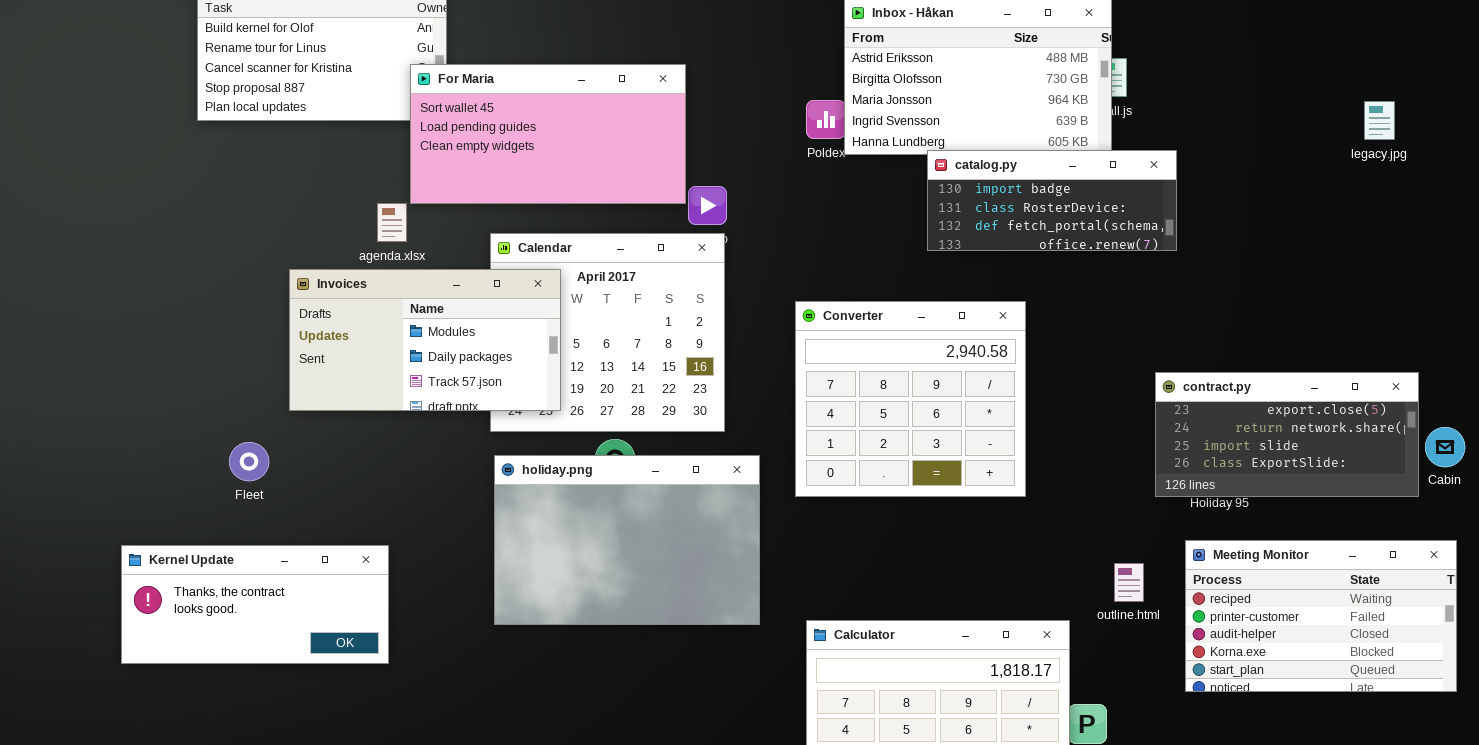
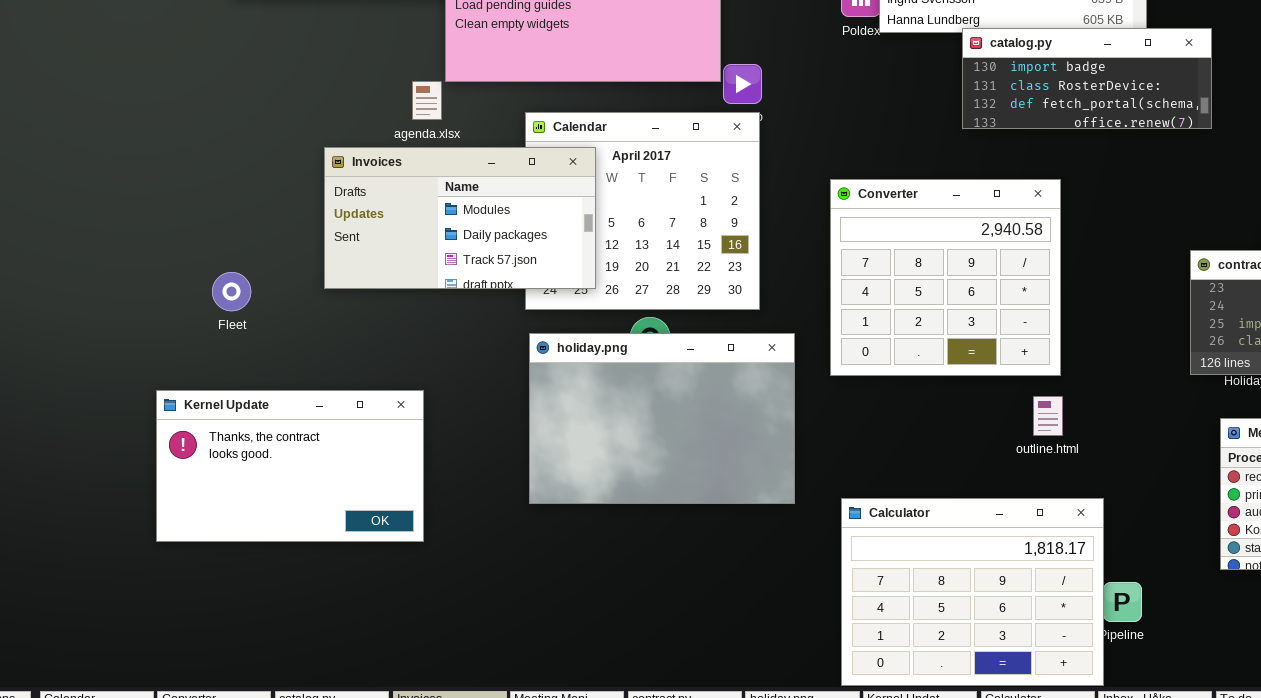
Fleet: [229,442,269,481] -> [212,272,251,311], moved
Kernel Update: [121,545,389,664] -> [156,390,424,542], resized
outline.html: [1114,563,1144,602] -> [1033,396,1063,436], moved

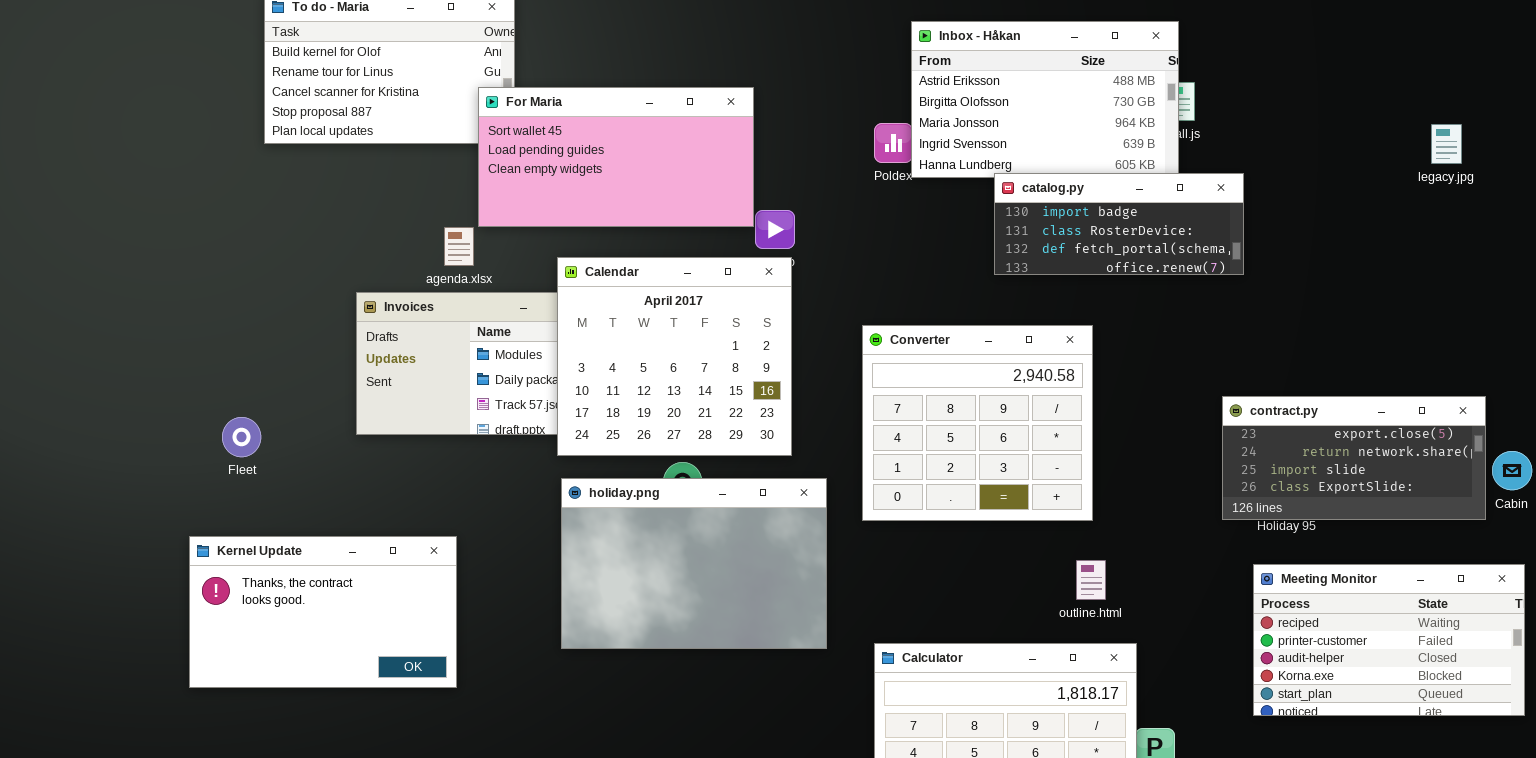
Calendar: [525,112,760,310] -> [557,257,792,456], raised
Fleet: [212,272,251,311] -> [222,417,261,457], moved
outline.html: [1033,396,1063,436] -> [1076,560,1106,600], moved

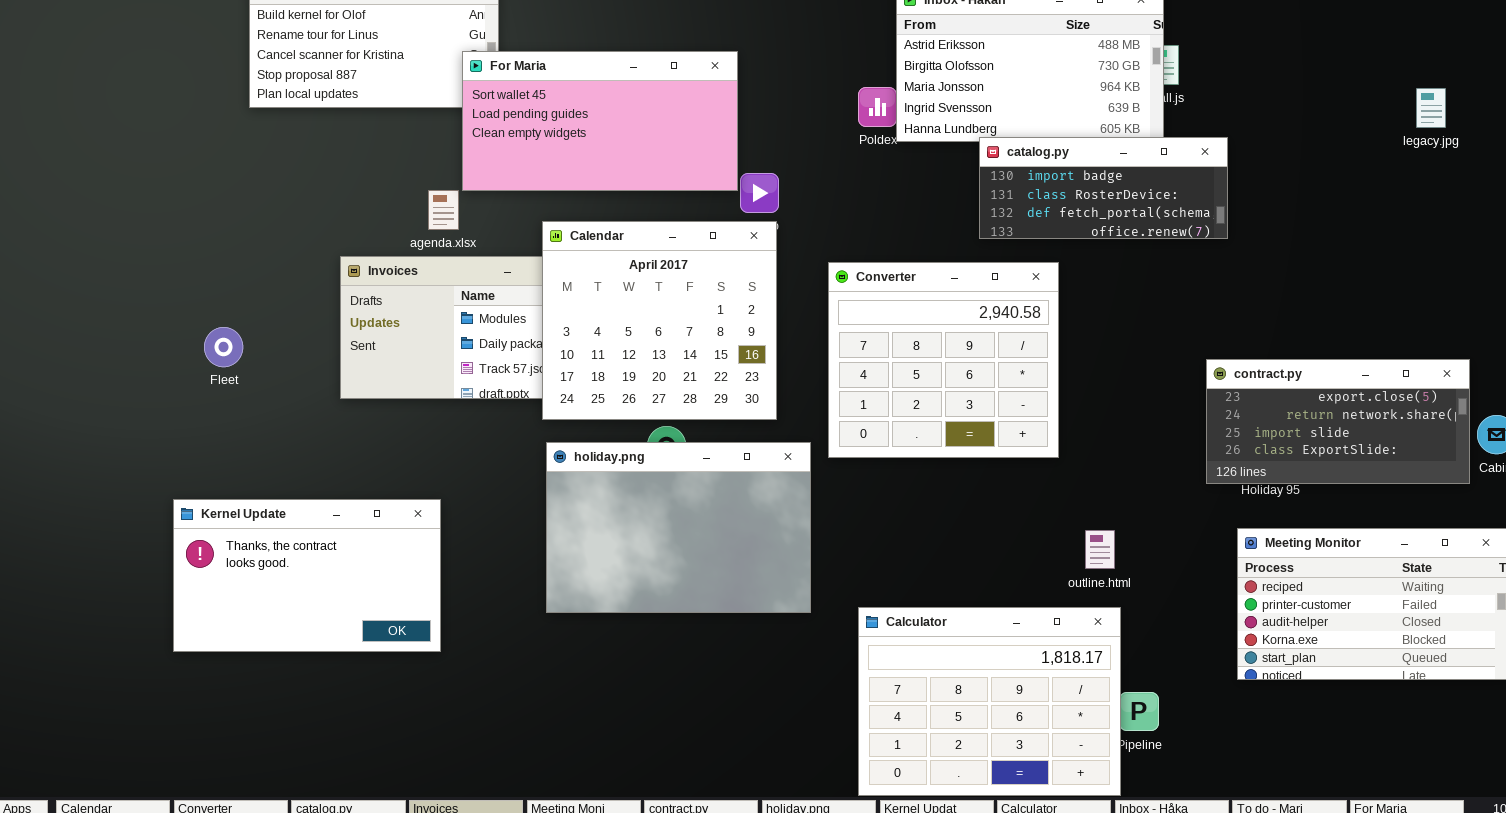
Converter: [862,325,1093,521] -> [828,262,1059,458], moved
Fleet: [222,417,261,457] -> [204,327,243,367], moved
outline.html: [1076,560,1106,600] -> [1085,530,1115,569], moved

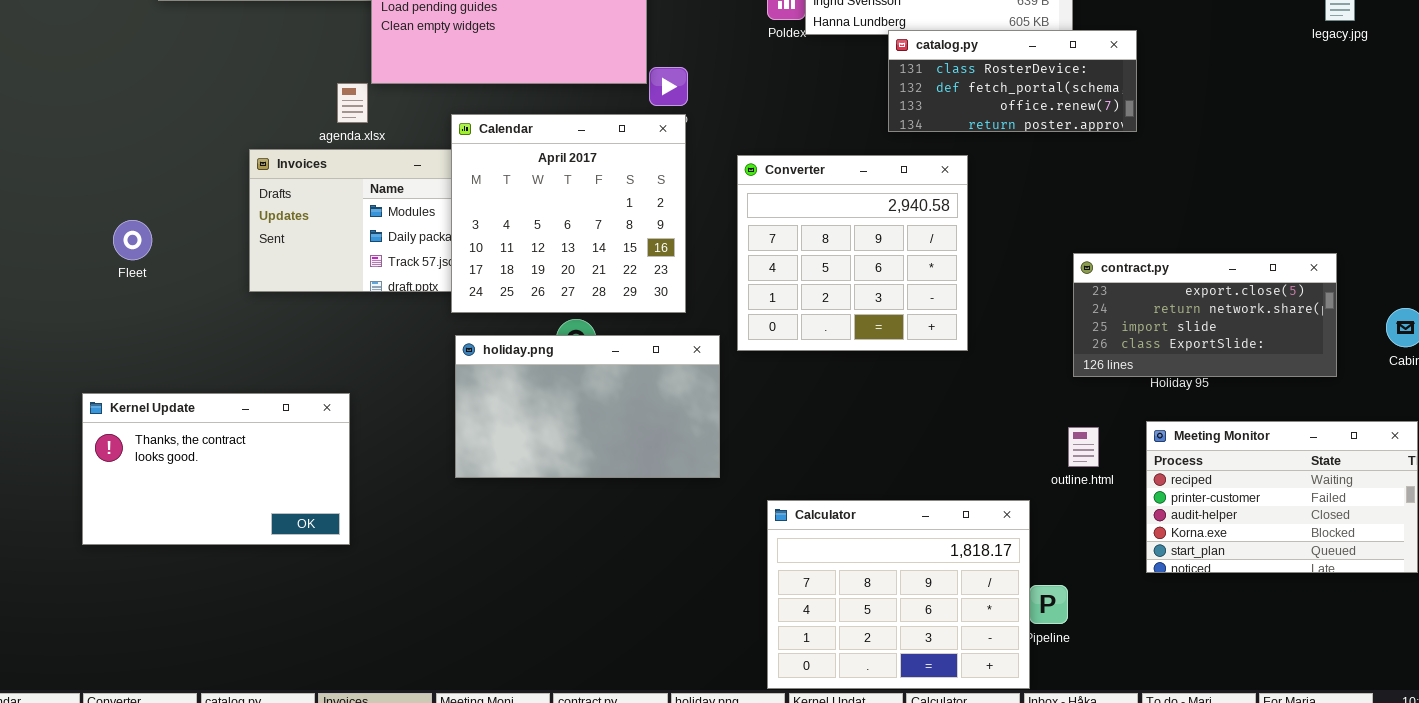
catalog.py: [979,137,1228,239] -> [888,30,1137,132], scrolled down 1 row
contract.py: [1206,359,1470,484] -> [1073,253,1337,377], moved
holiday.png: [546,442,811,613] -> [455,335,720,478], resized
outline.html: [1085,530,1115,569] -> [1068,427,1099,467], moved

